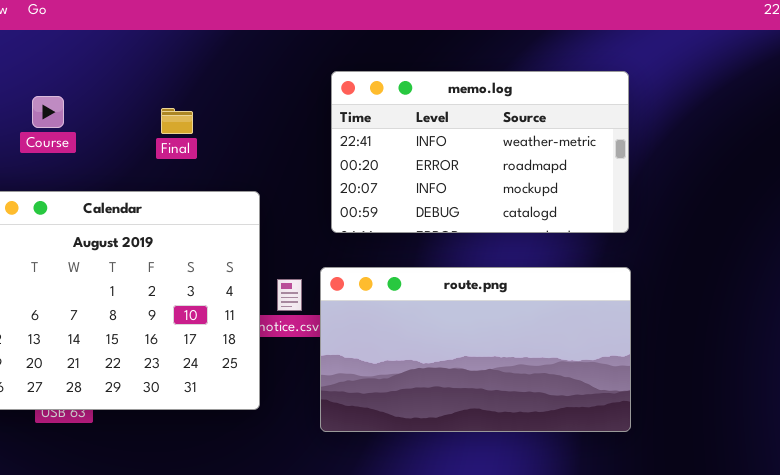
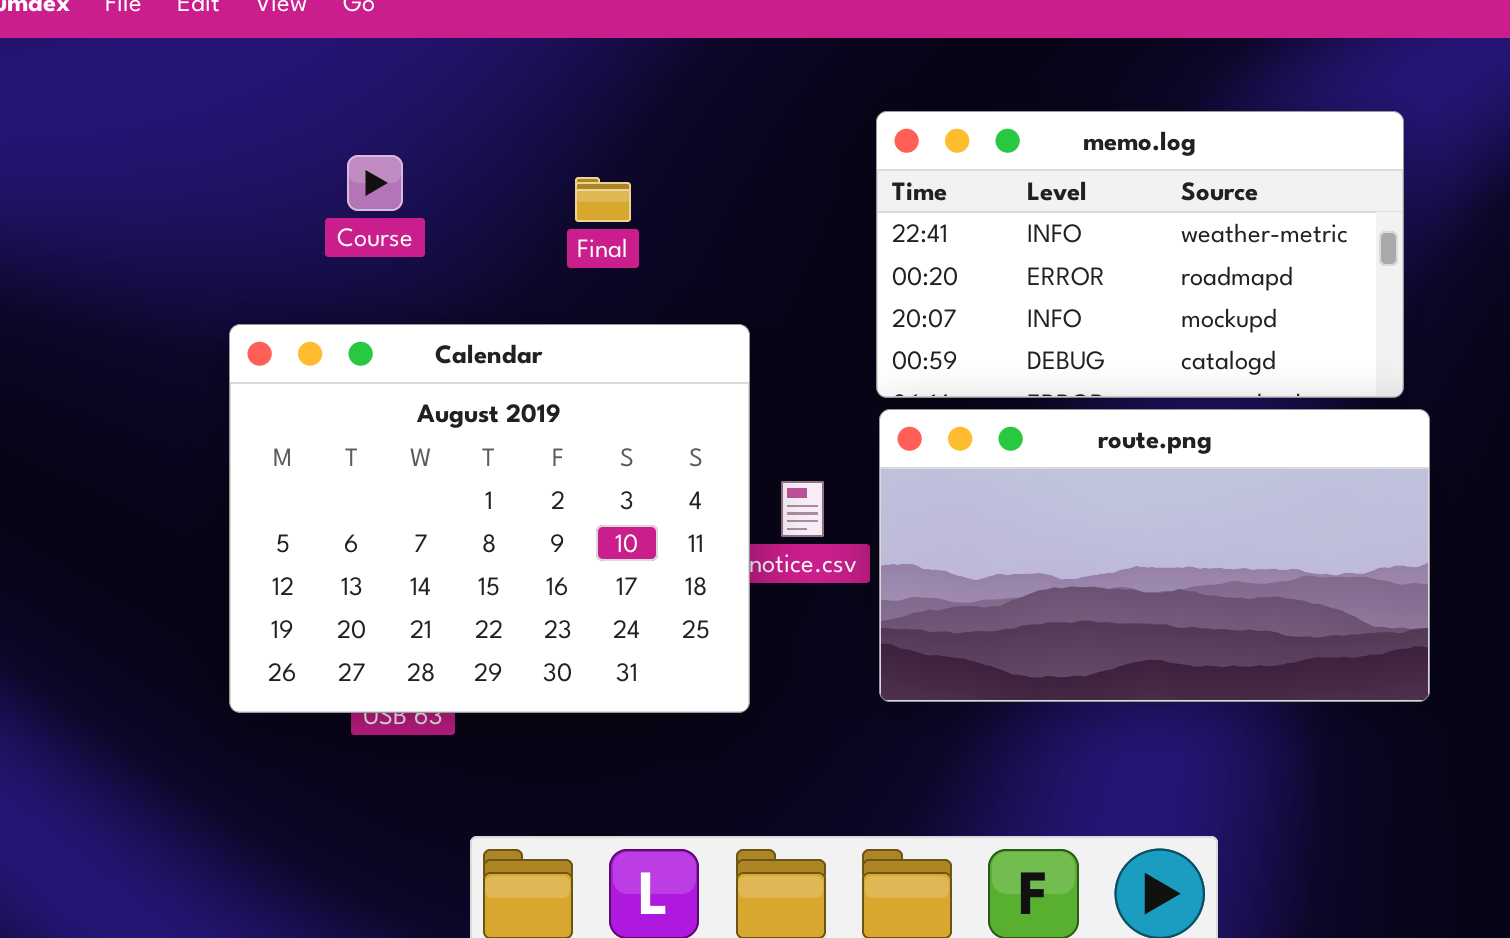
route.png: [320,267,631,432] -> [879,409,1430,702], moved

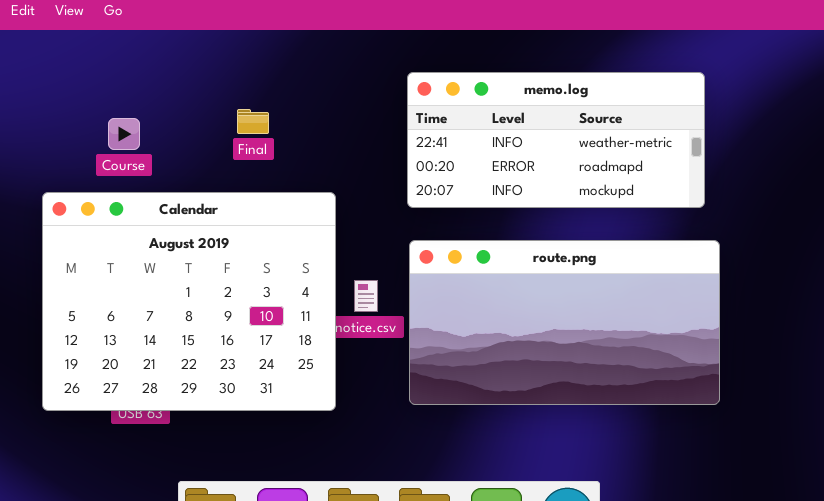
memo.log: [876,111,1404,398] -> [407,72,705,208], resized
Course: [347,155,403,211] -> [108,118,140,150], moved

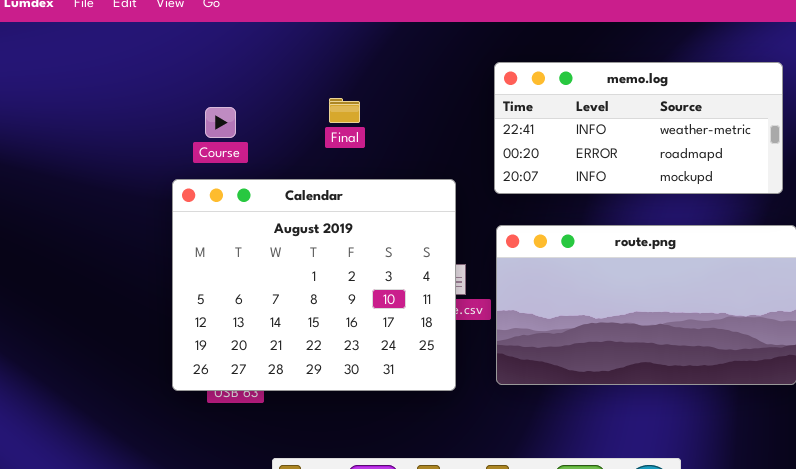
Calendar: [42,192,336,411] -> [172,179,456,391], moved

